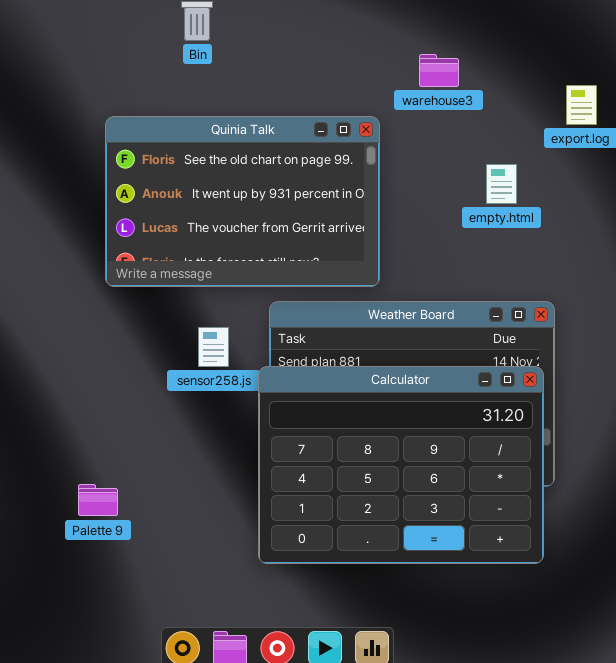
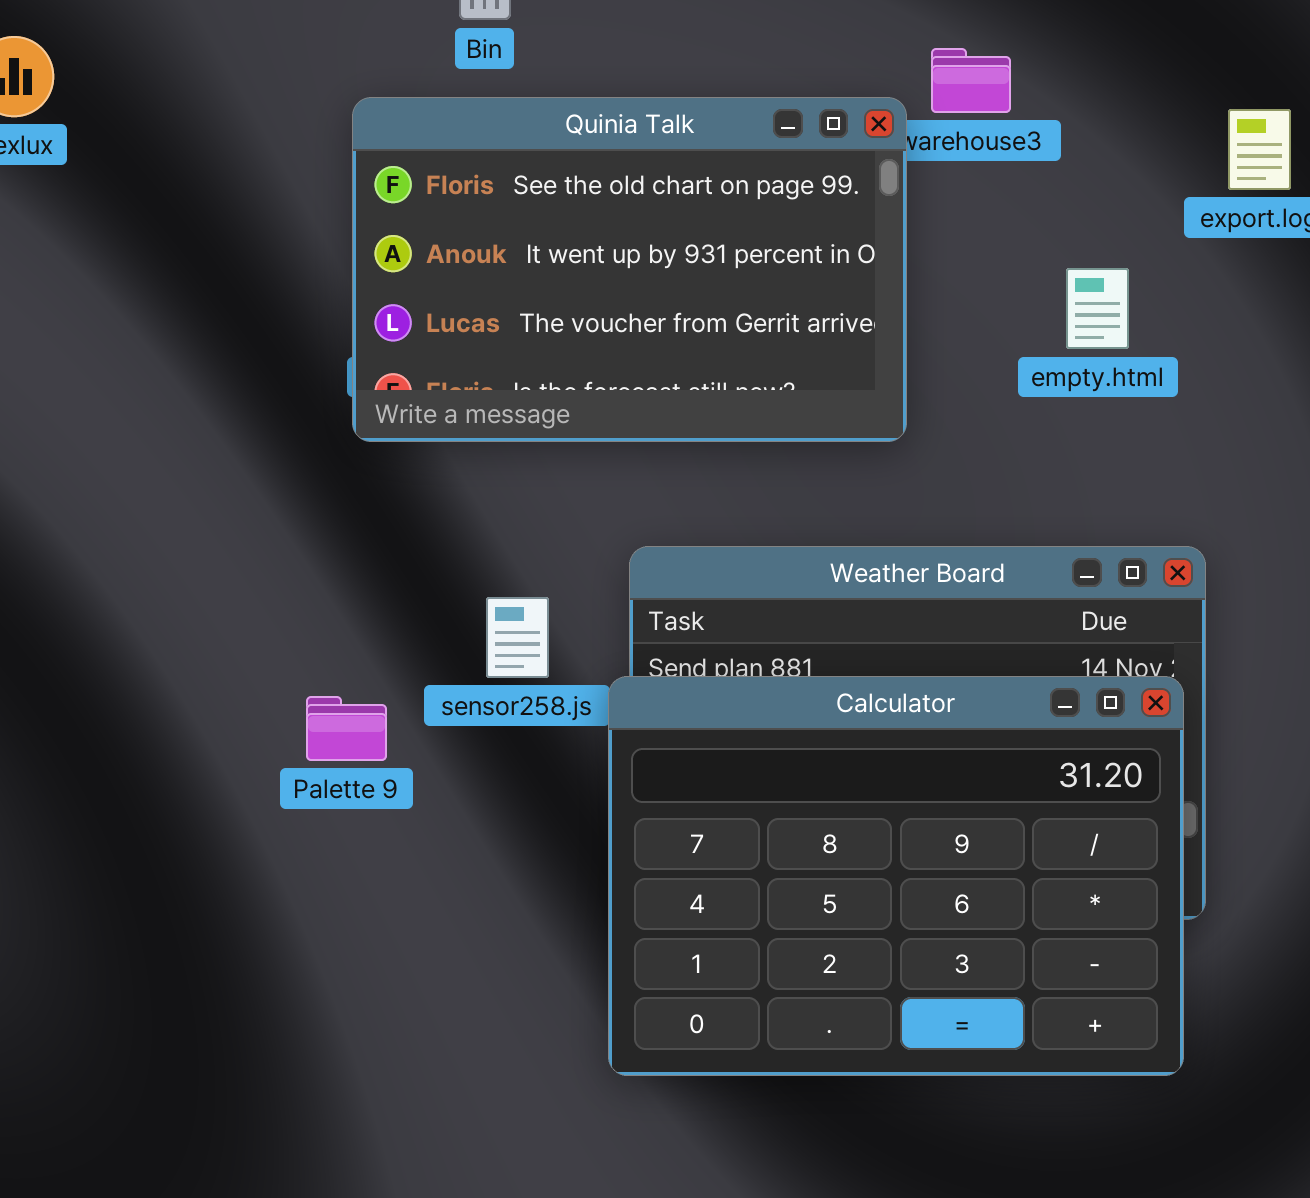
Quinia Talk: [105,116,380,287] -> [352,97,907,442], moved
Palette 9: [78,484,118,516] -> [306,696,387,761], moved

